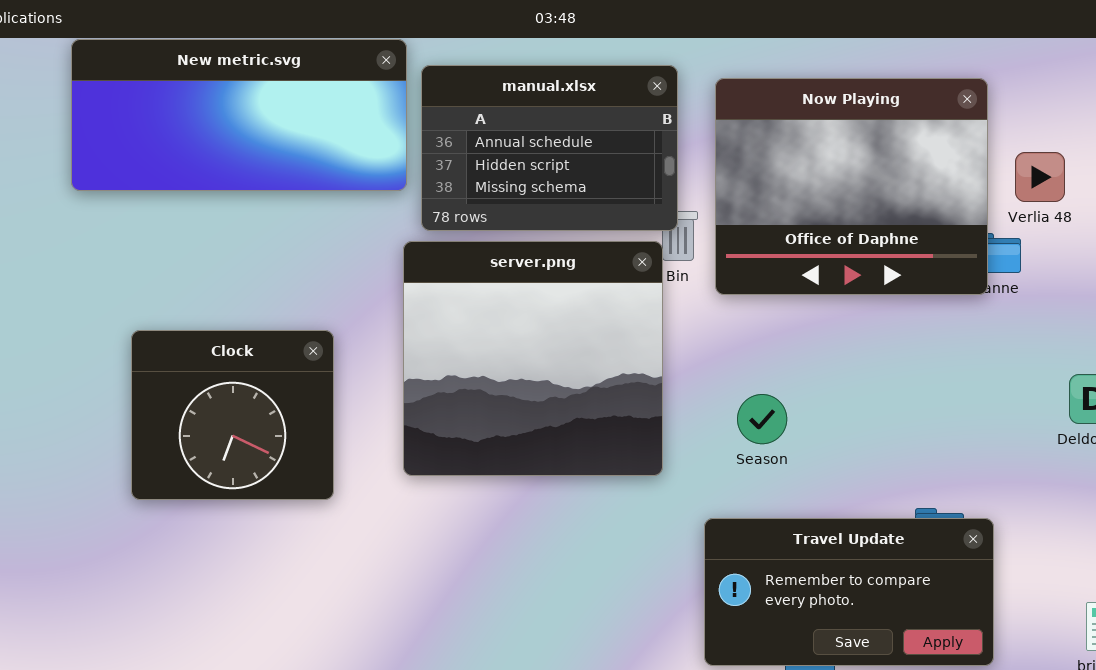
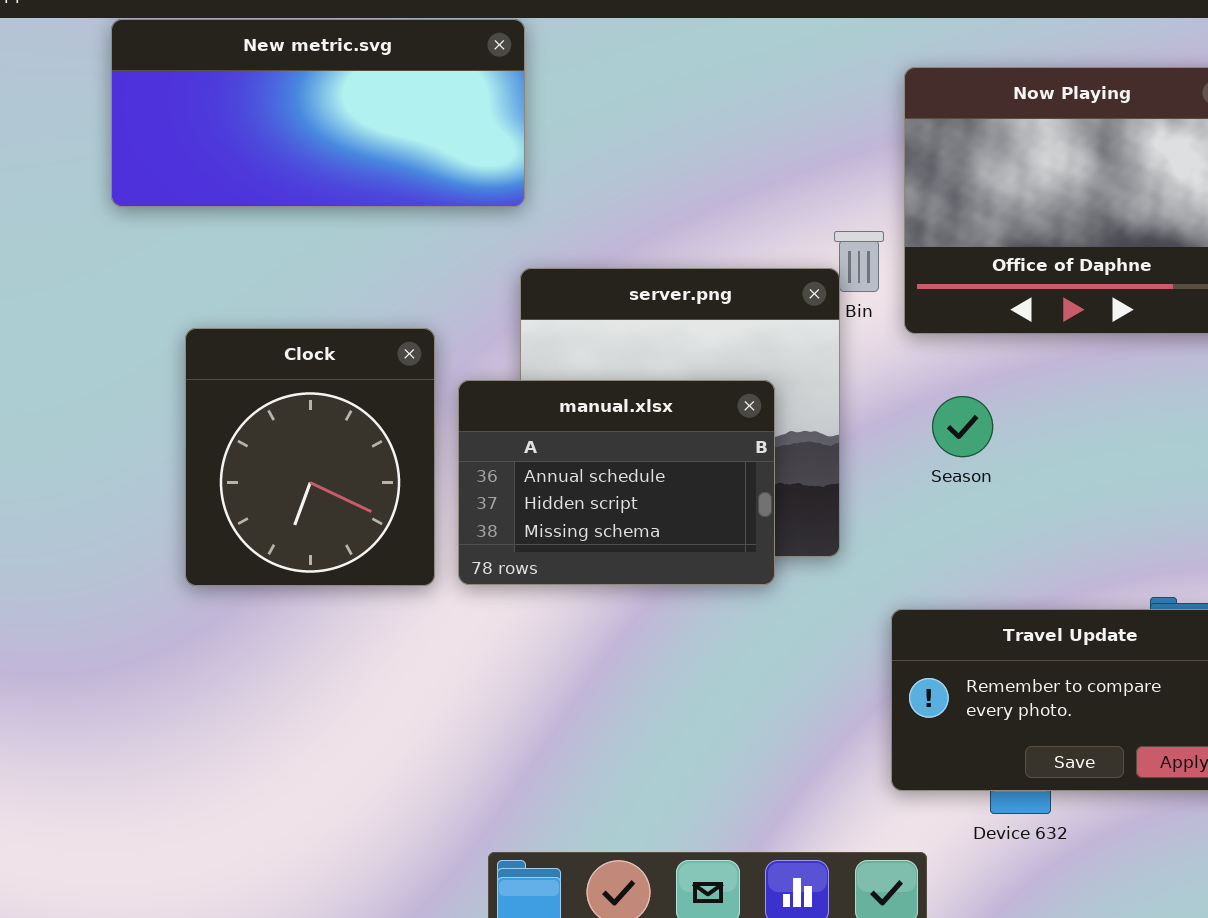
manual.xlsx: [421,65,678,231] -> [458,380,775,585], moved
Clock: [131,330,334,500] -> [185,328,435,586], resized
Season: [737,394,787,444] -> [932,396,993,457], moved

